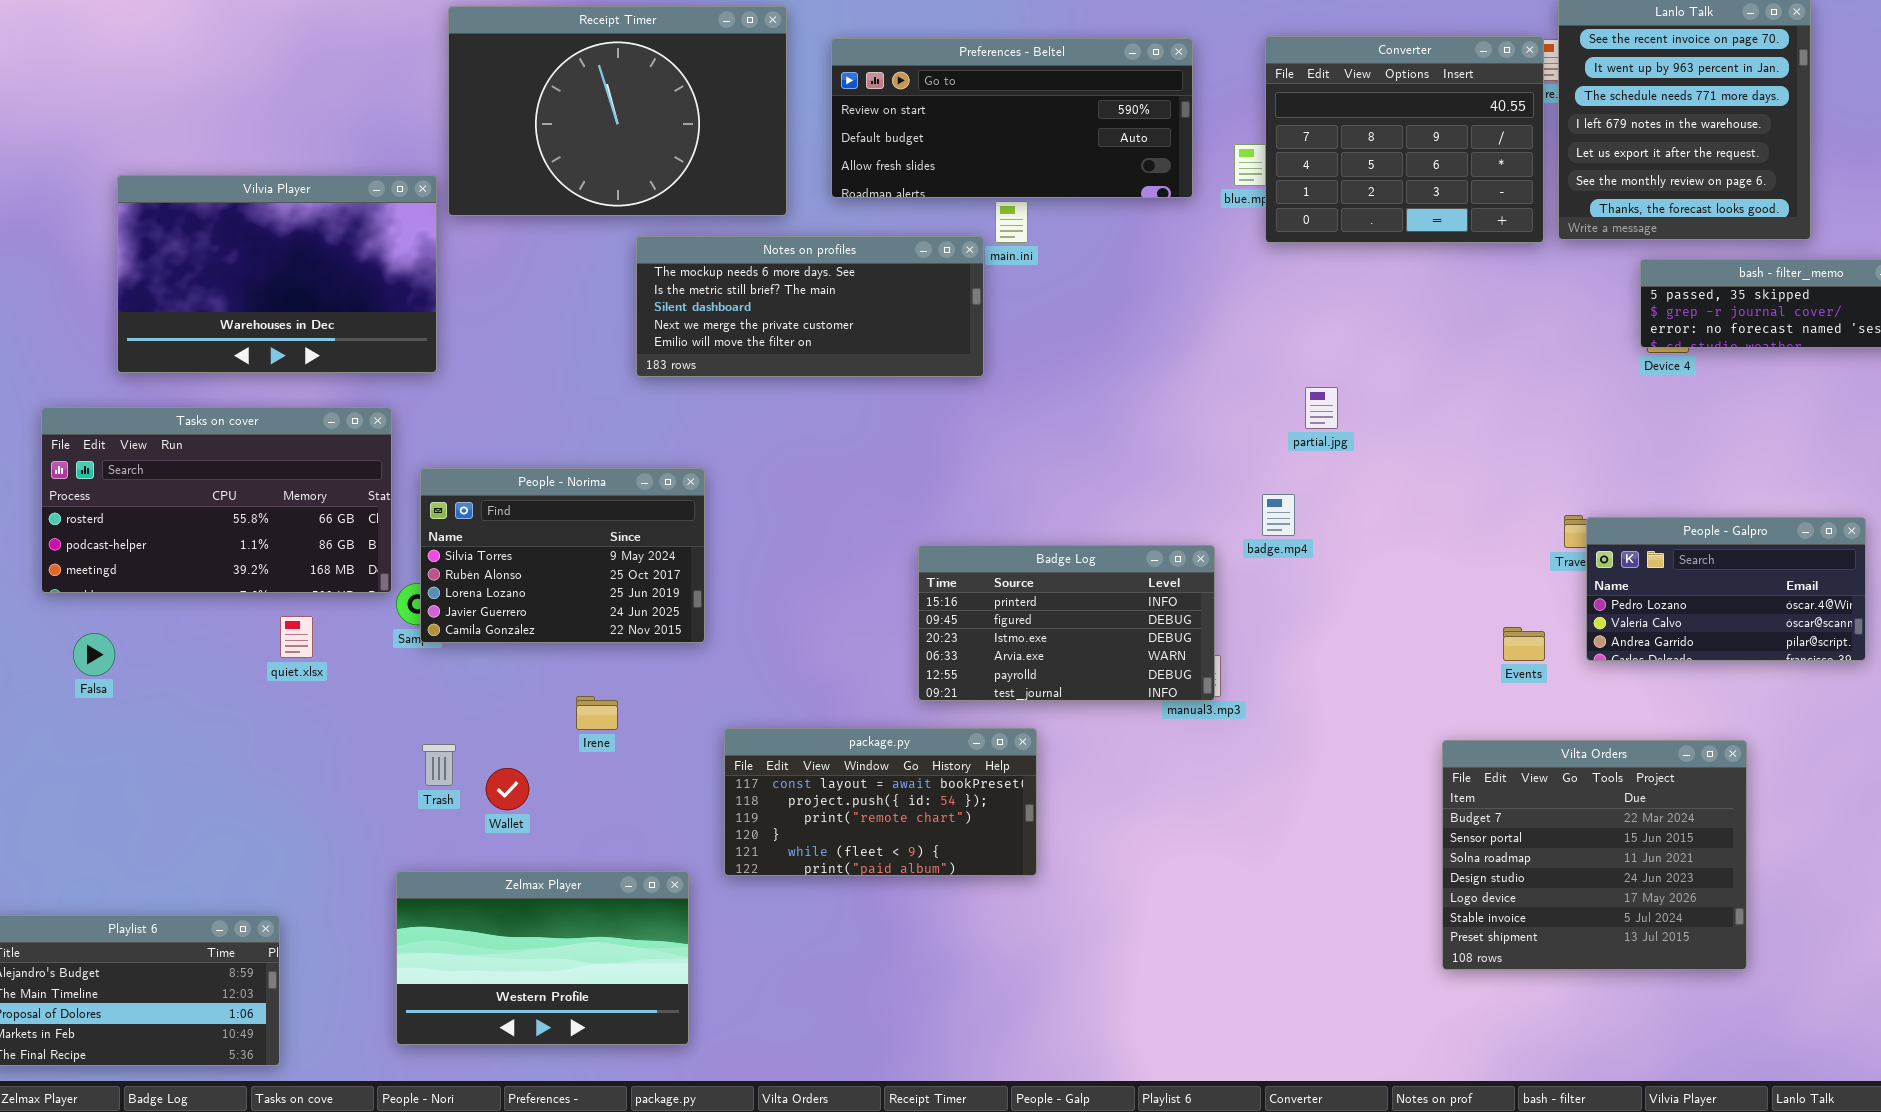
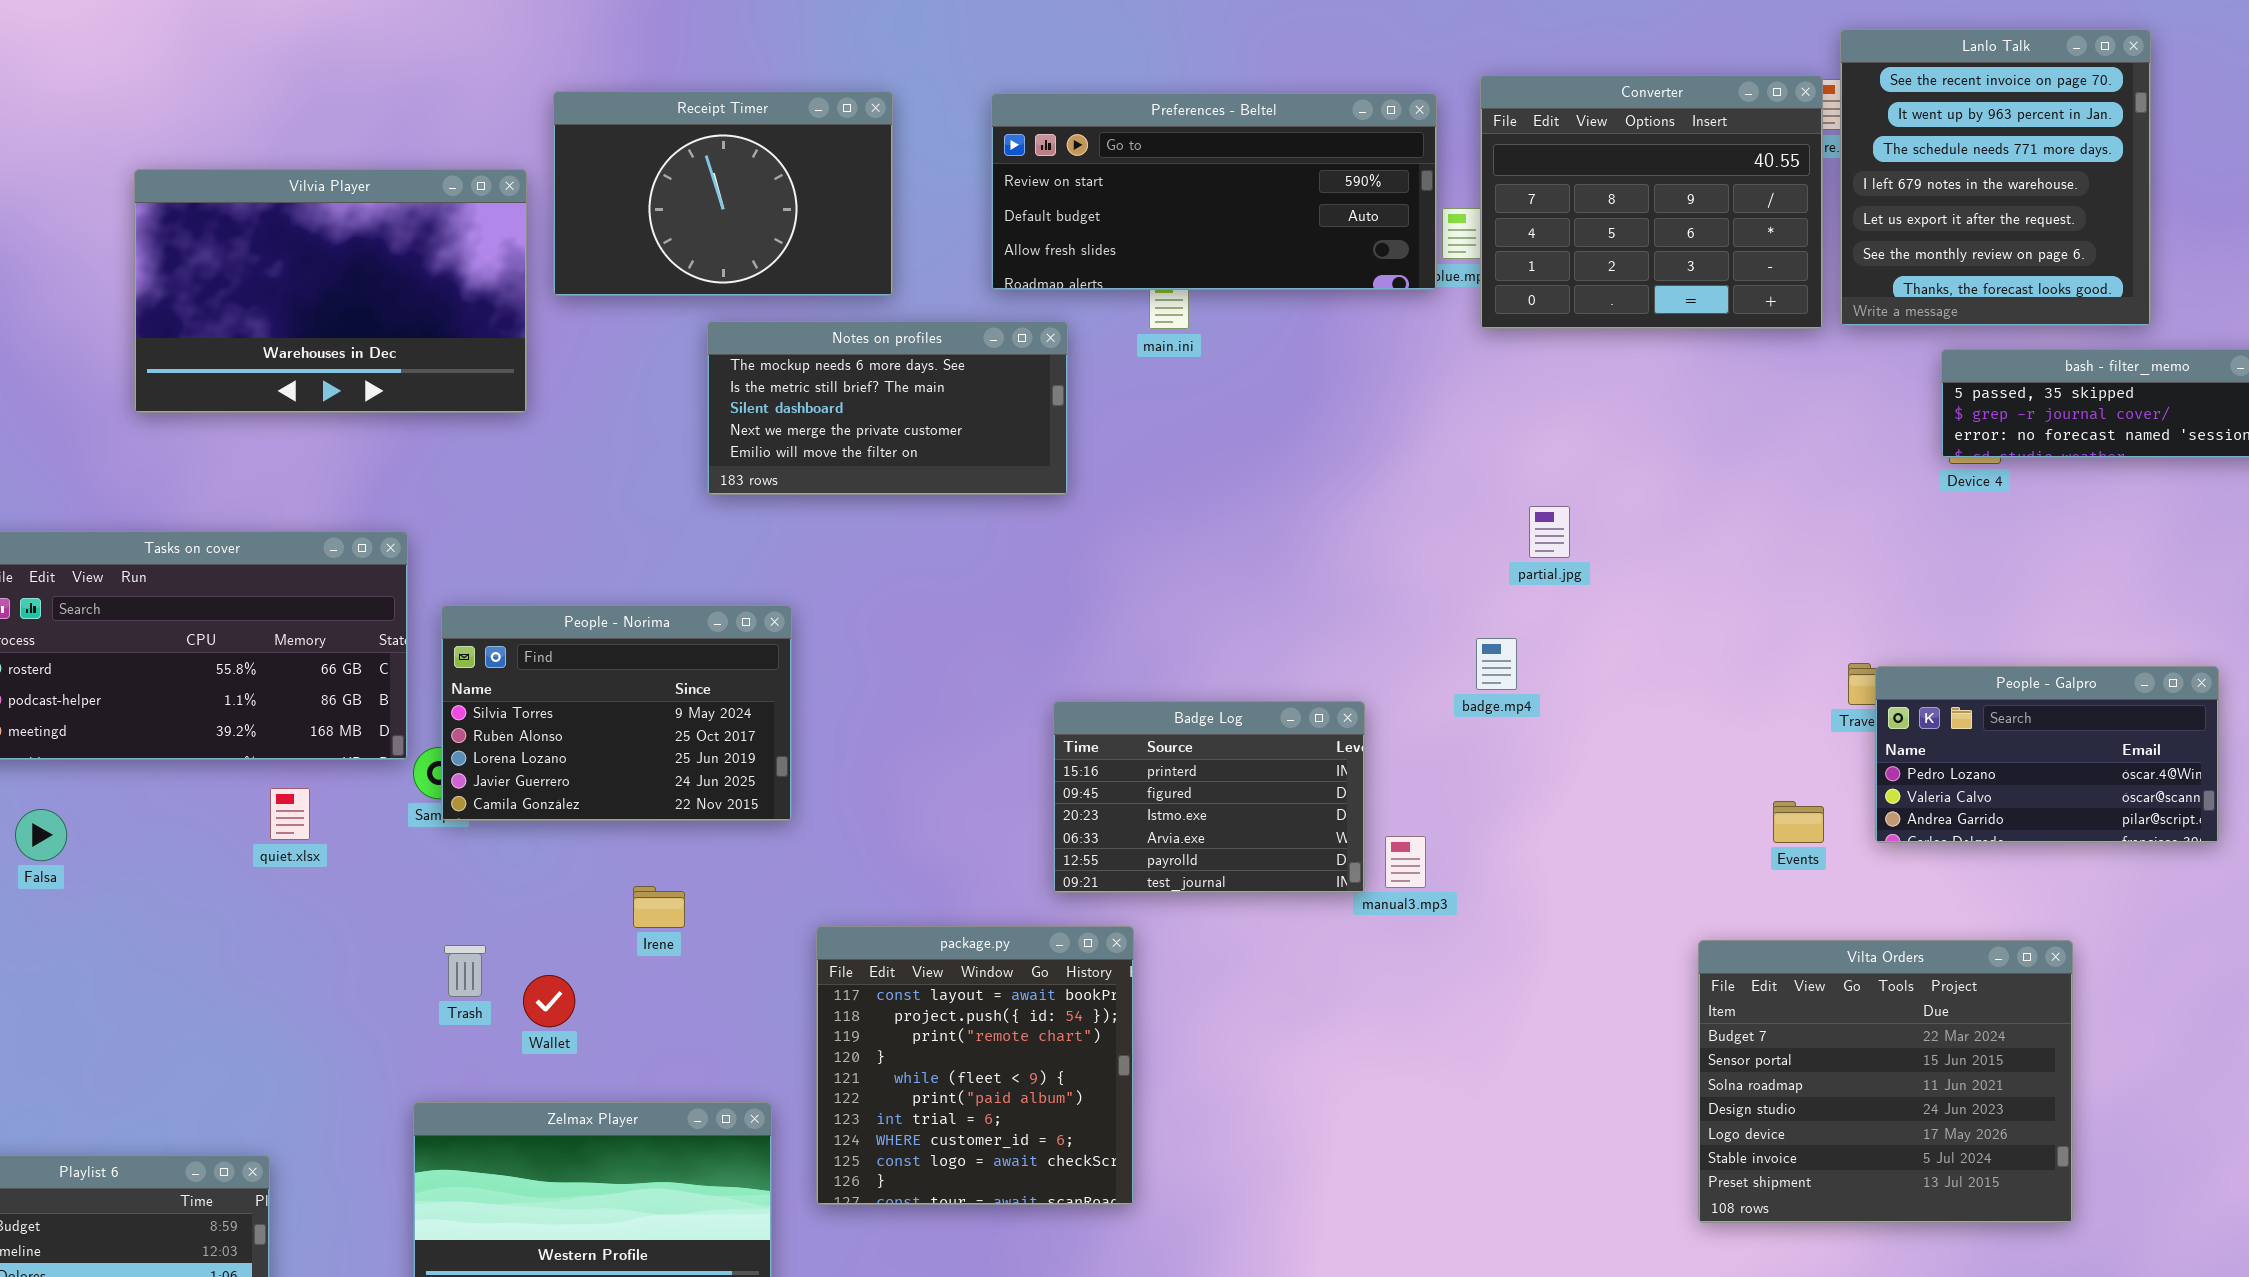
Receipt Timer: [448,6,787,216] -> [553,91,893,296], resized
Preferences - Beltel: [831,38,1193,198] -> [991,93,1437,290], moved
Vilvia Player: [117,175,437,373] -> [134,169,527,413], moved
Notes on profiles: [636,236,984,377] -> [707,321,1068,495], resized
Badge Log: [918,545,1215,701] -> [1053,701,1365,893], resized
package.py: [724,728,1037,876] -> [816,926,1134,1205], resized

